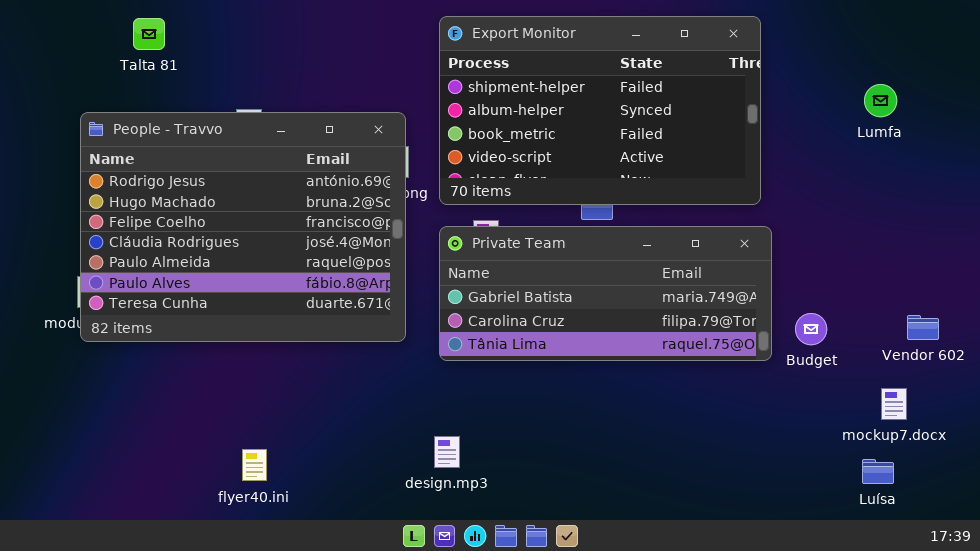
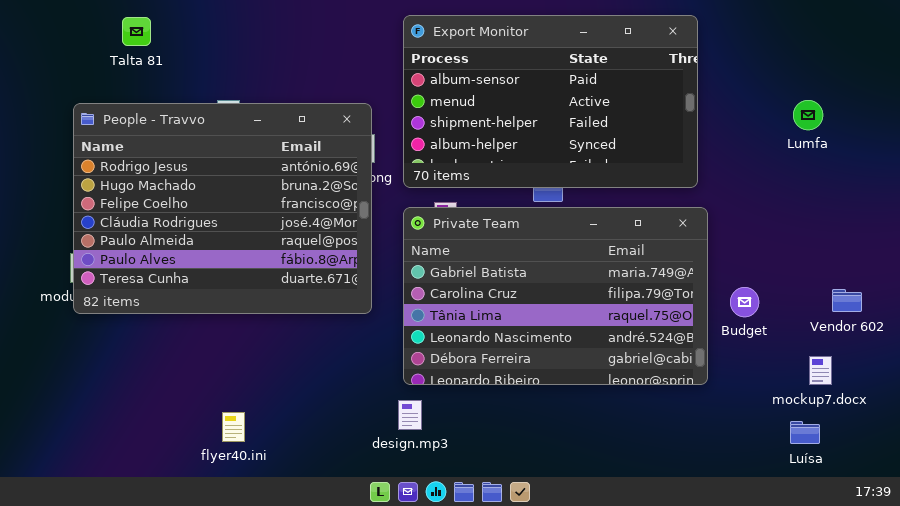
Export Monitor: [439,16,761,205] -> [403,15,698,188], scrolled up 2 rows
Lumfa: [864,84,897,117] -> [793,100,823,130], moved
Private Team: [439,226,772,361] -> [403,207,708,385], resized

